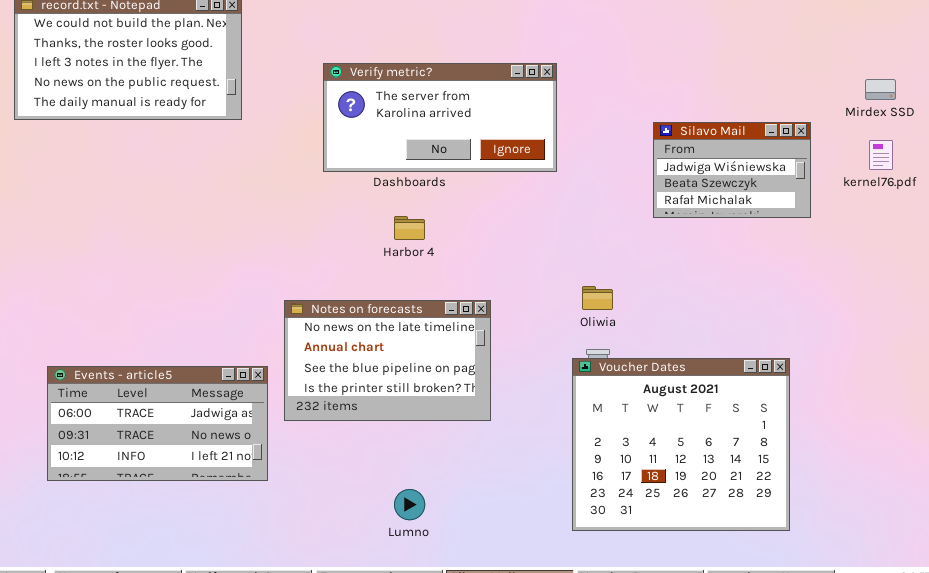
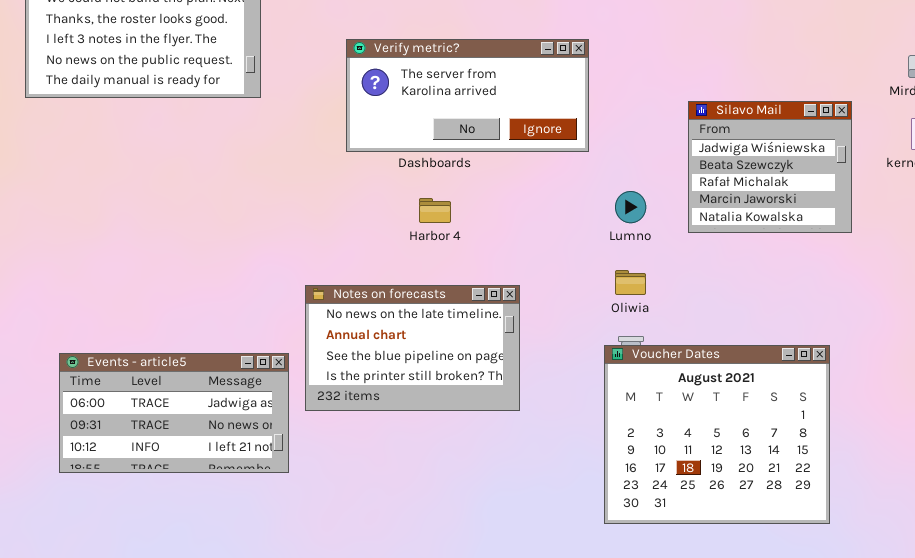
Silavo Mail: [653,122,811,218] -> [688,101,852,233], resized
Lumno: [394,489,425,520] -> [615,191,646,223], moved

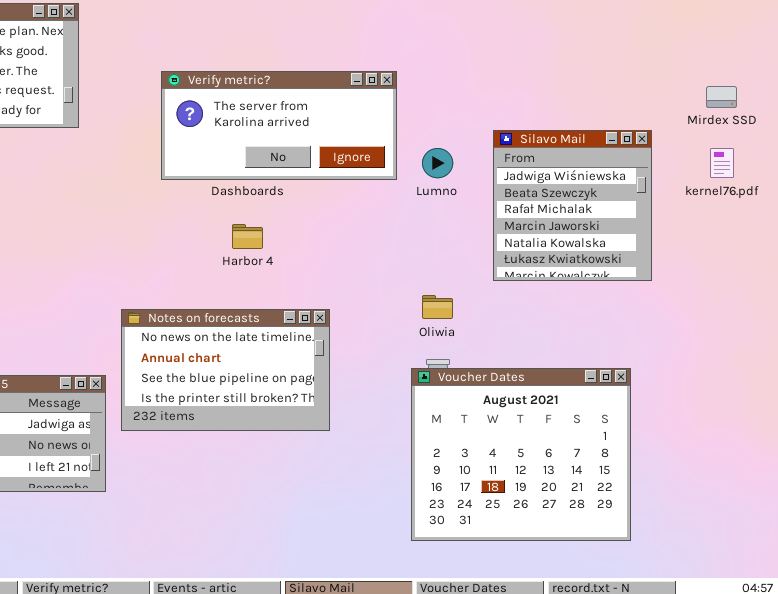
Silavo Mail: [688,101,852,233] -> [493,130,652,281], resized
Lumno: [615,191,646,223] -> [422,148,453,178], moved

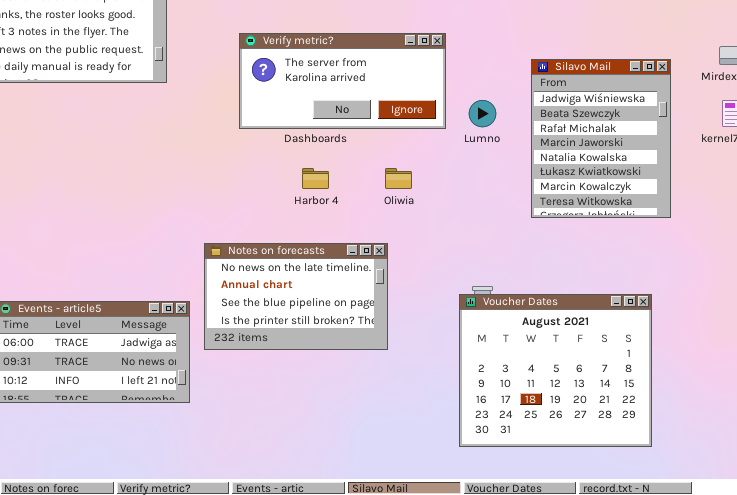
Silavo Mail: [493,130,652,281] -> [531,59,671,218], resized
Oliwia: [422,295,453,319] -> [385,168,412,189], moved

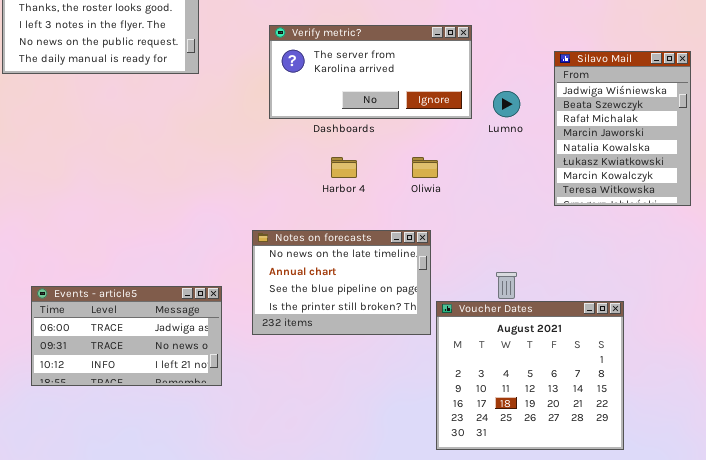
Notes on forecasts: [204,243,388,350] -> [252,230,431,335], moved
Voucher Dates: [459,294,652,447] -> [436,301,624,450], moved

